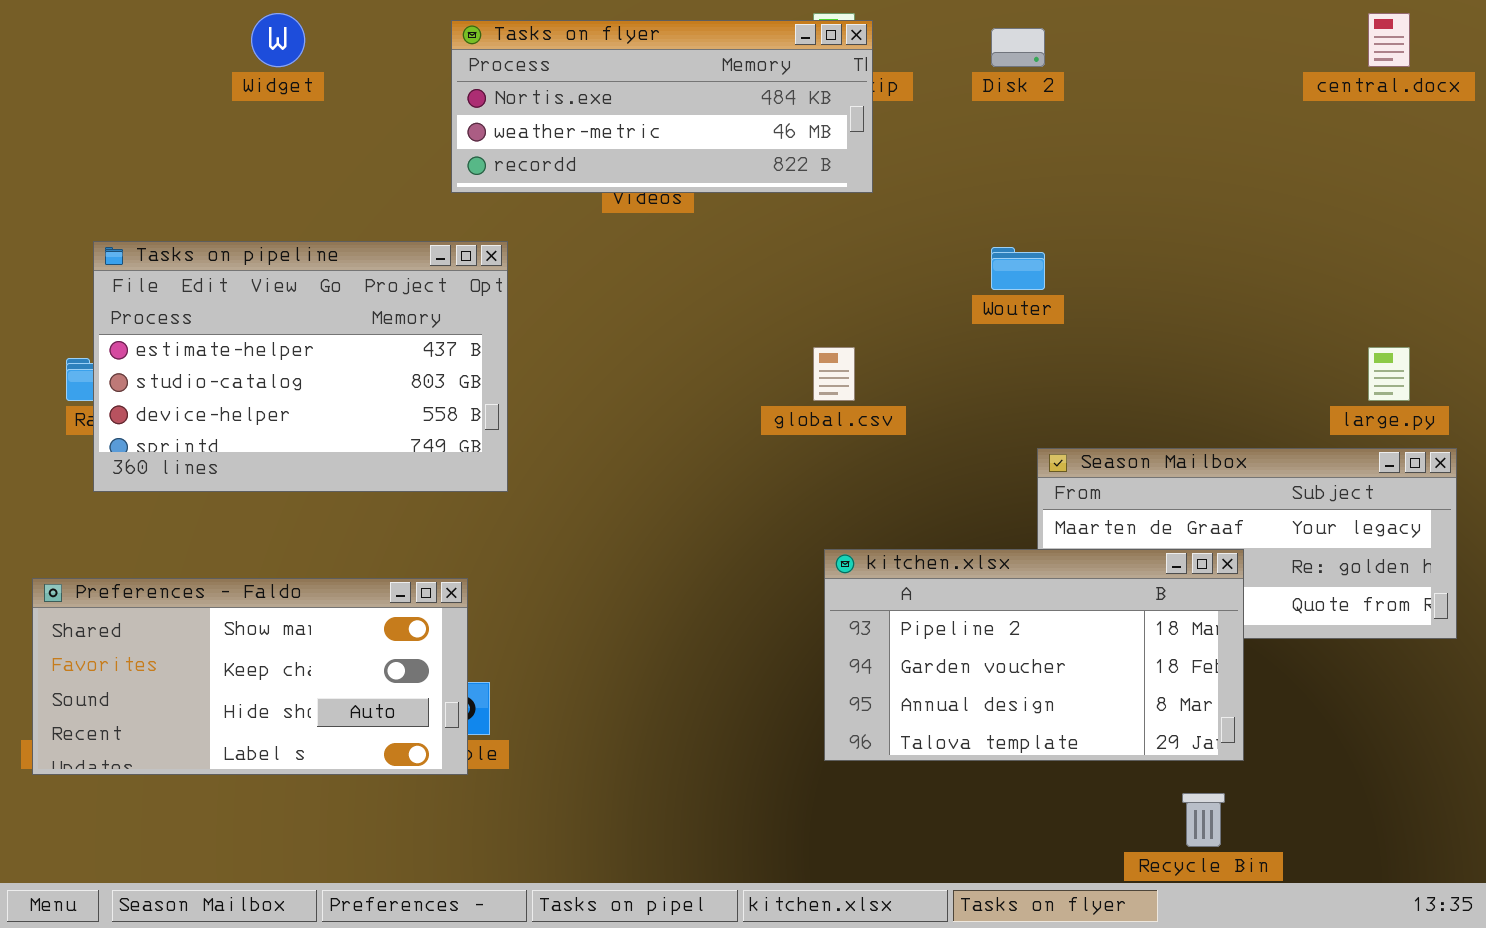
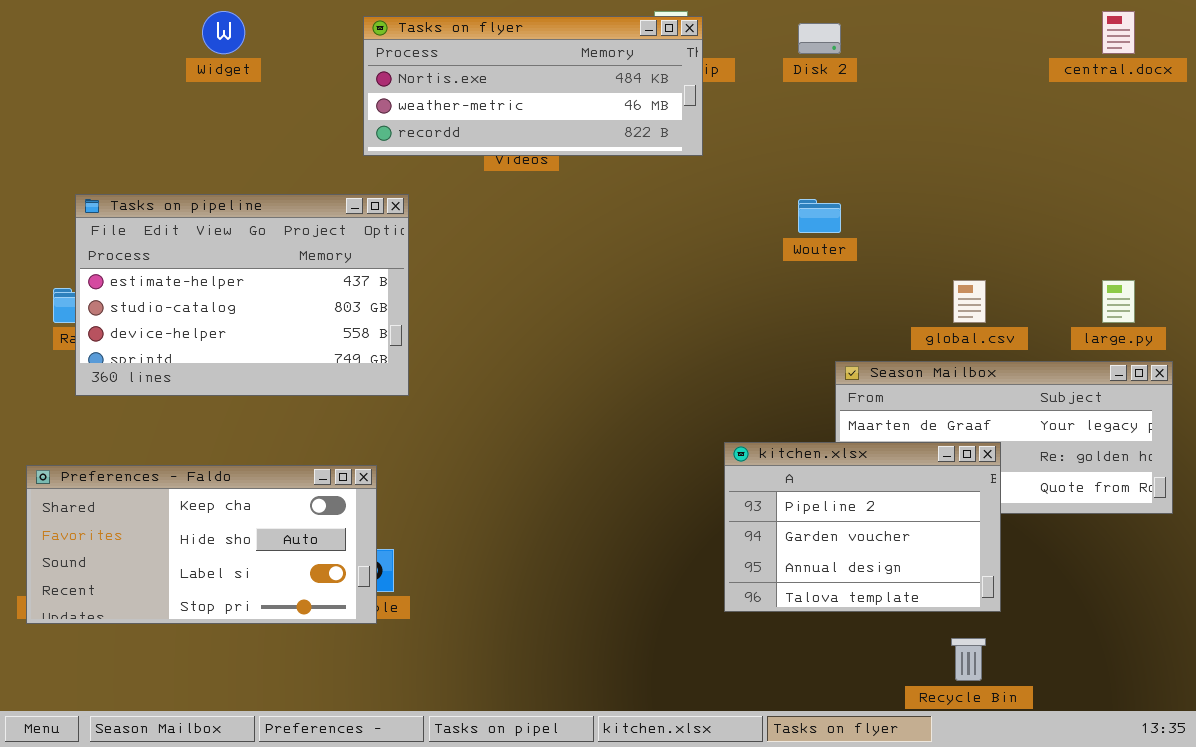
global.csv: [813,347,855,401] -> [953,280,986,323], moved
kitchen.xlsx: [824,549,1244,761] -> [724,442,1001,612], resized
Preferences - Faldo: [32,578,468,775] -> [26,465,377,624], scrolled down 1 row

